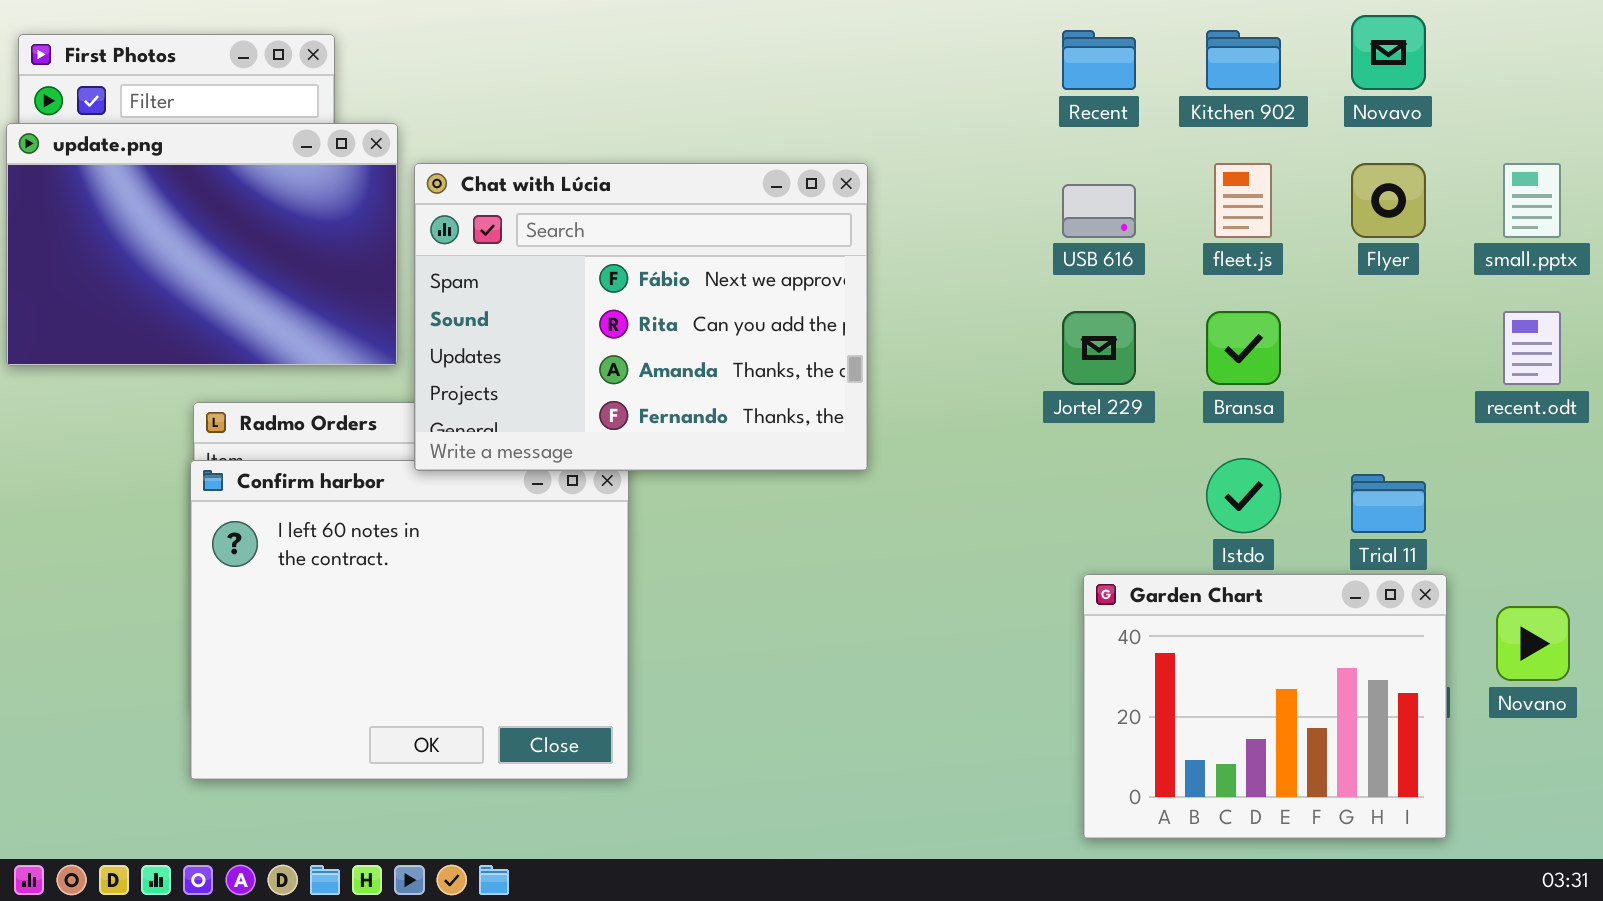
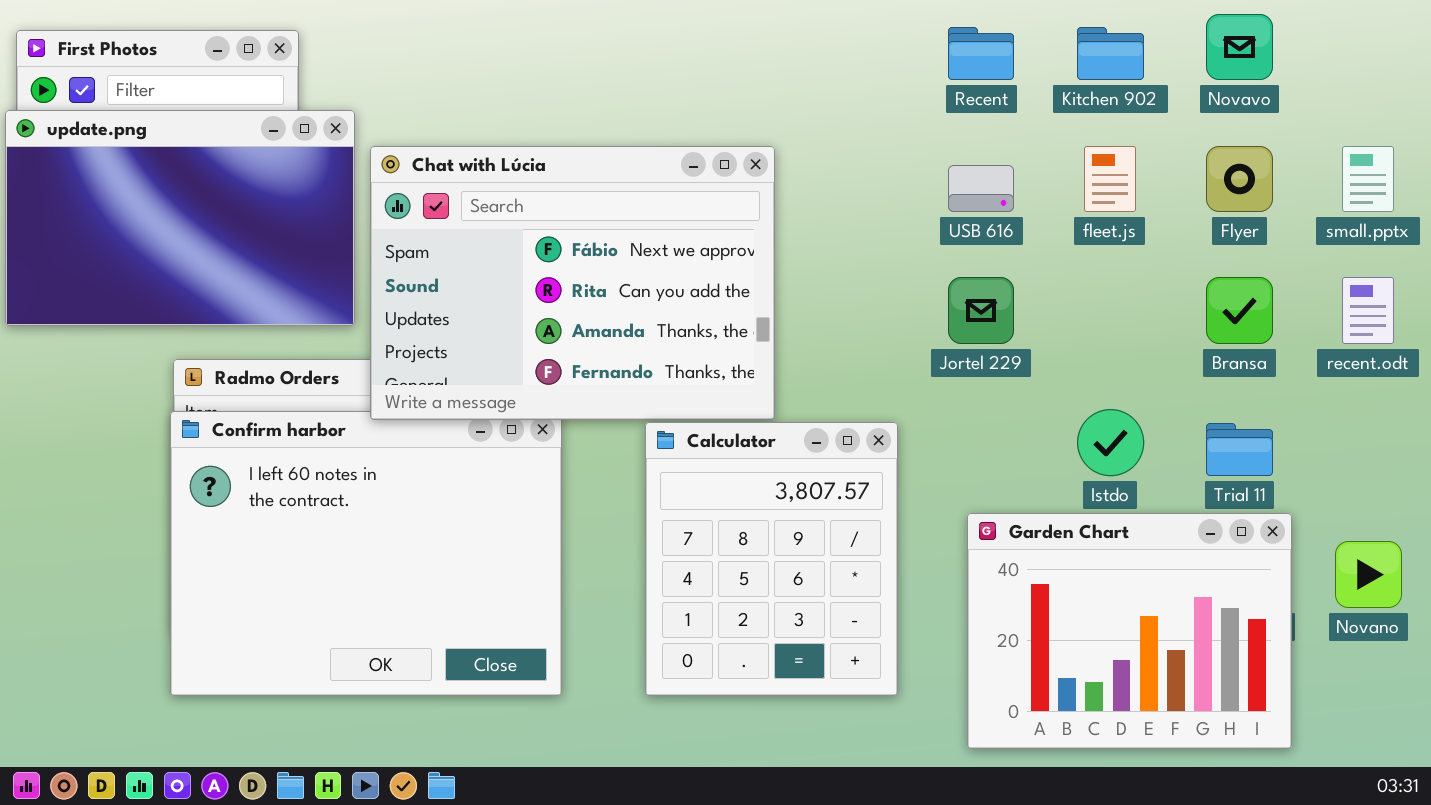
Bransa: [1206,311,1281,385] -> [1206,277,1273,344], moved
Calculator: none -> [645,422,898,696], opened

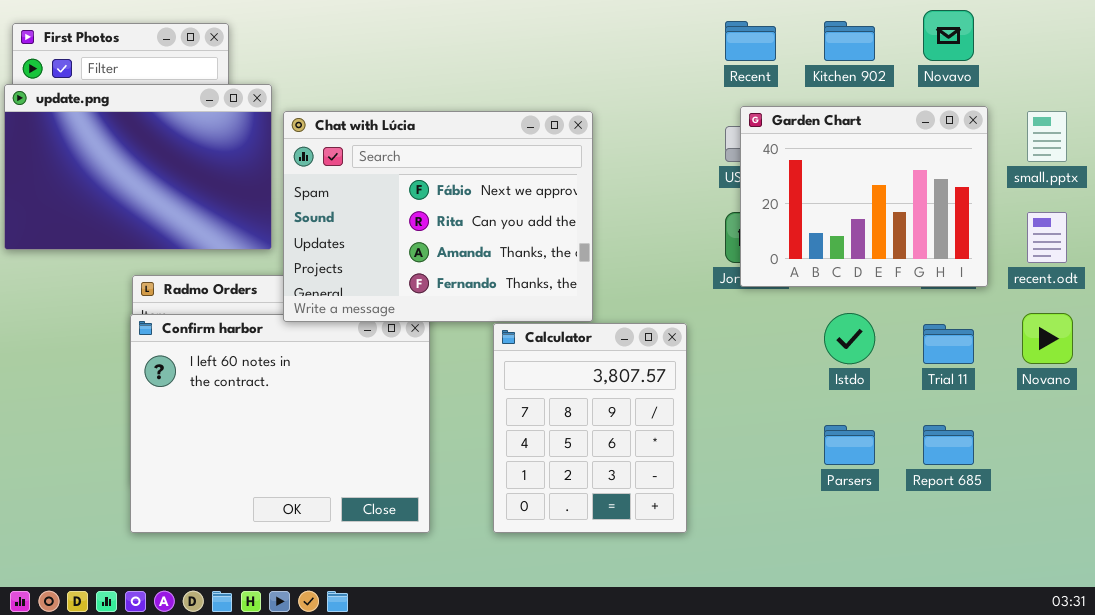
Garden Chart: [967,513,1292,749] -> [740,106,988,287], moved
Novano: [1335,541,1402,608] -> [1022,313,1073,364], moved

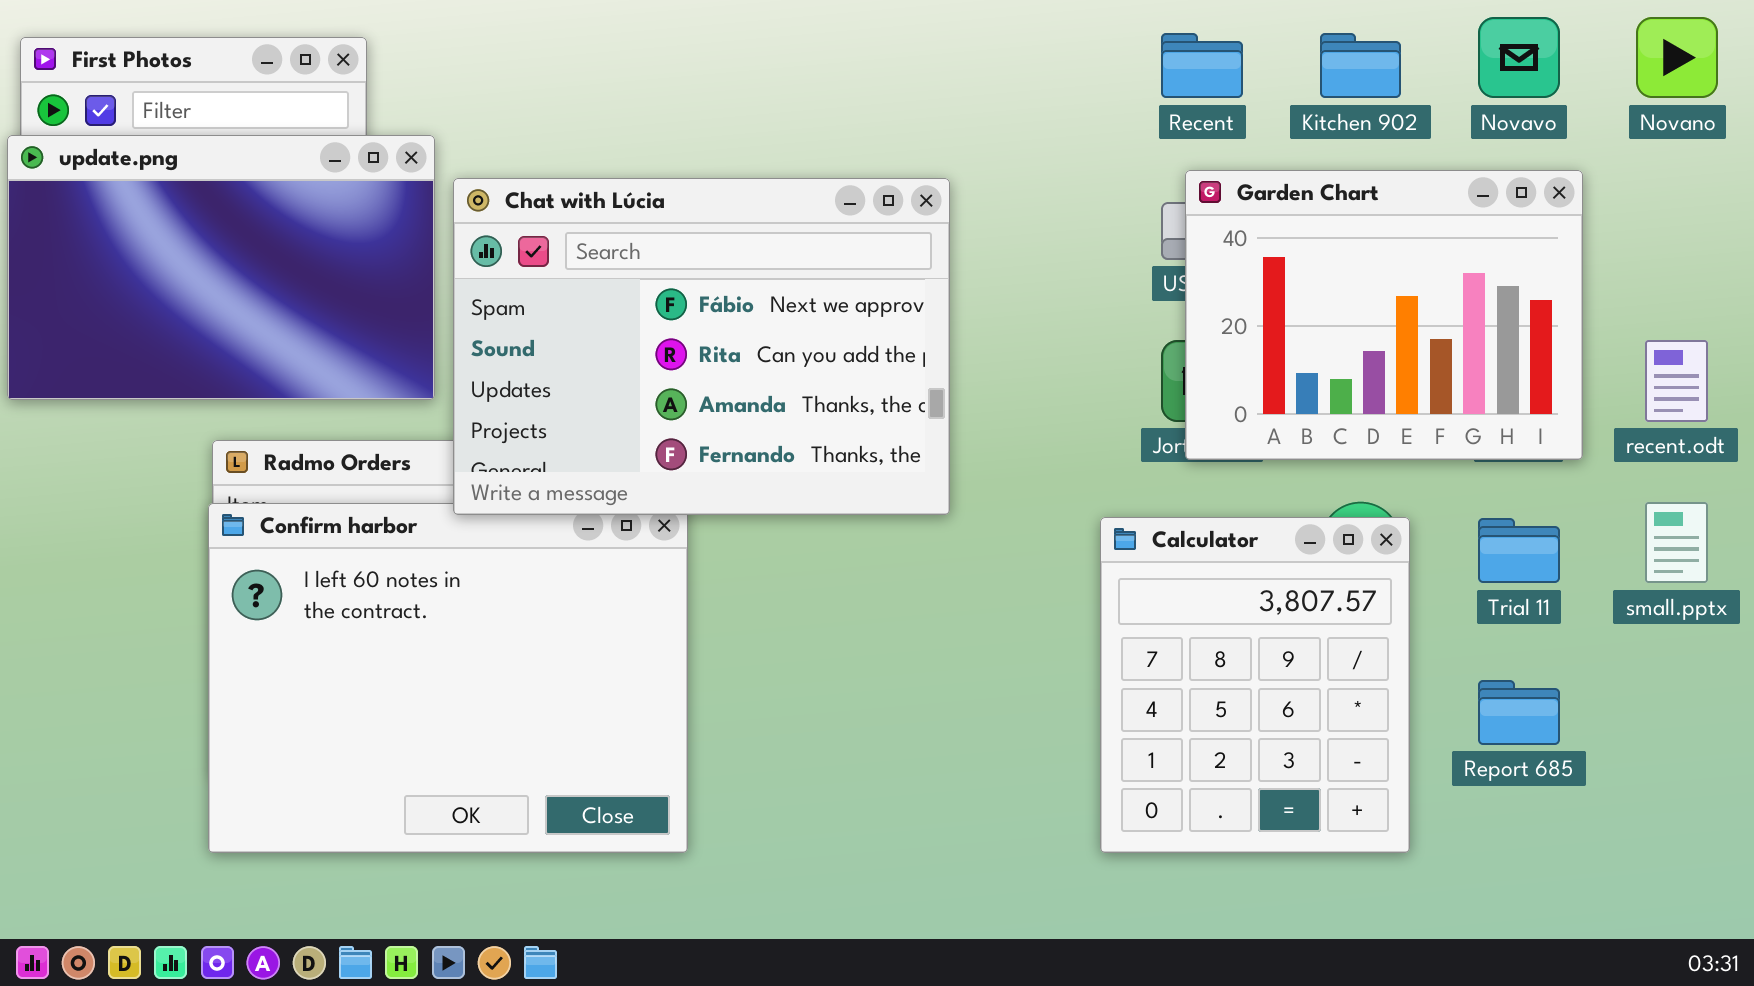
small.pptx: [1027,111,1067,162] -> [1645,502,1708,583], moved
Novano: [1022,313,1073,364] -> [1636,17,1718,98], moved
Calculator: [493,323,687,533] -> [1100,517,1410,853], moved

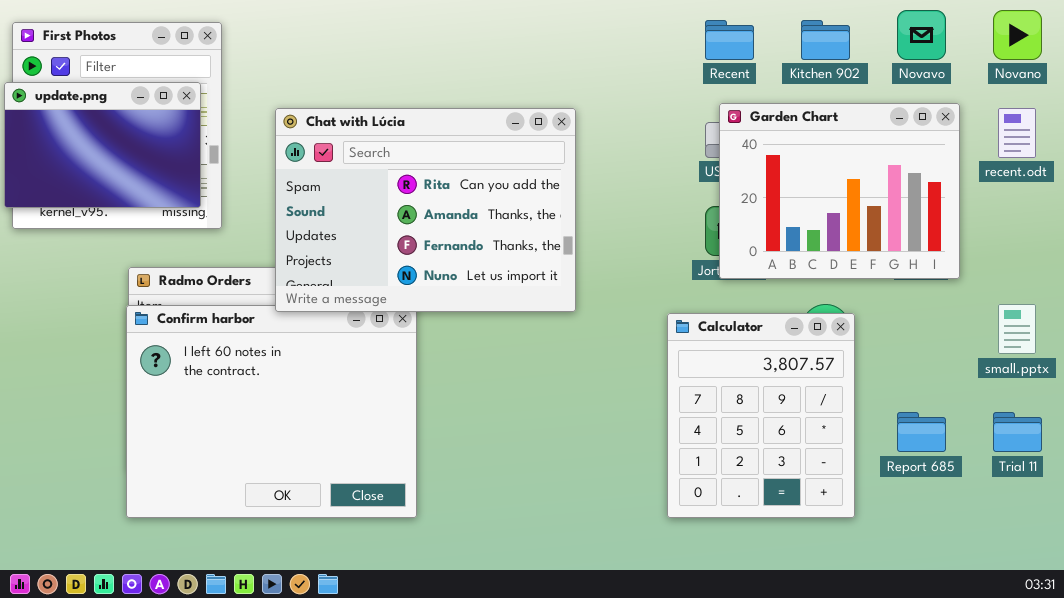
update.png: [7,135,435,400] -> [4,82,201,208], resized
Chat with Lúcia: [453,178,950,515] -> [275,108,576,312], scrolled down 1 row
recent.odt: [1645,340,1708,422] -> [998,108,1036,158], moved
Trial 11: [1478,518,1560,583] -> [993,412,1042,452], moved

